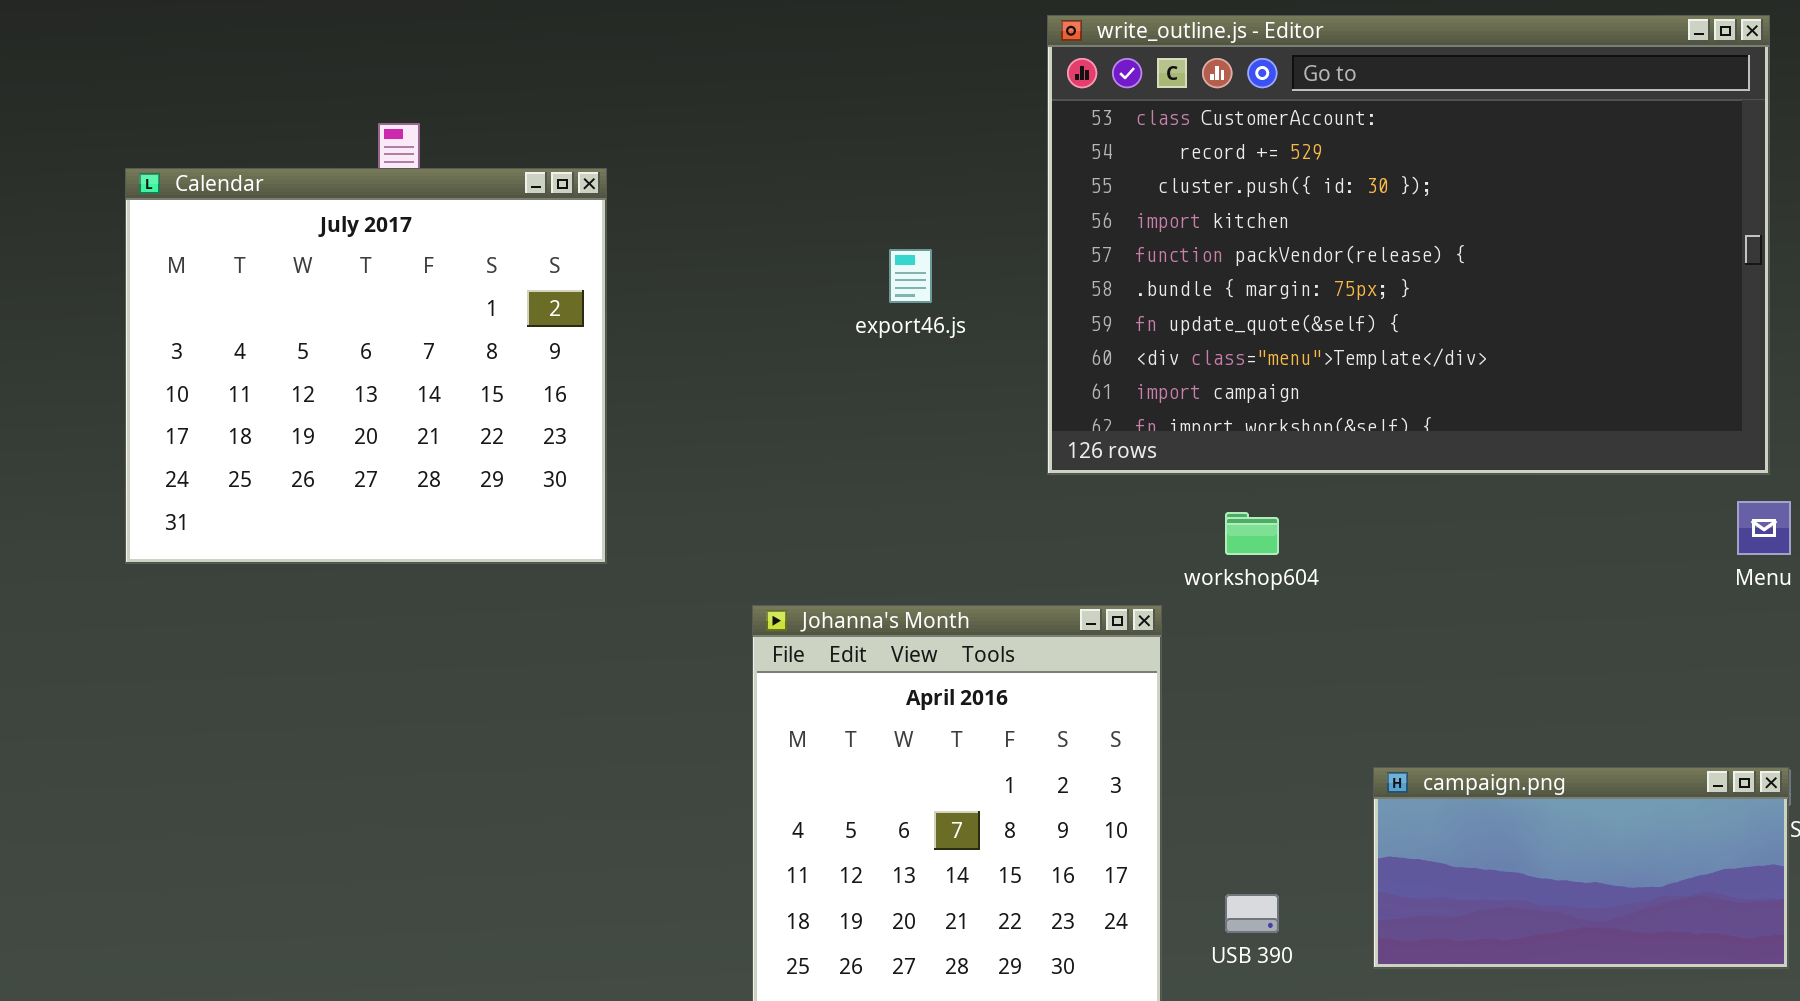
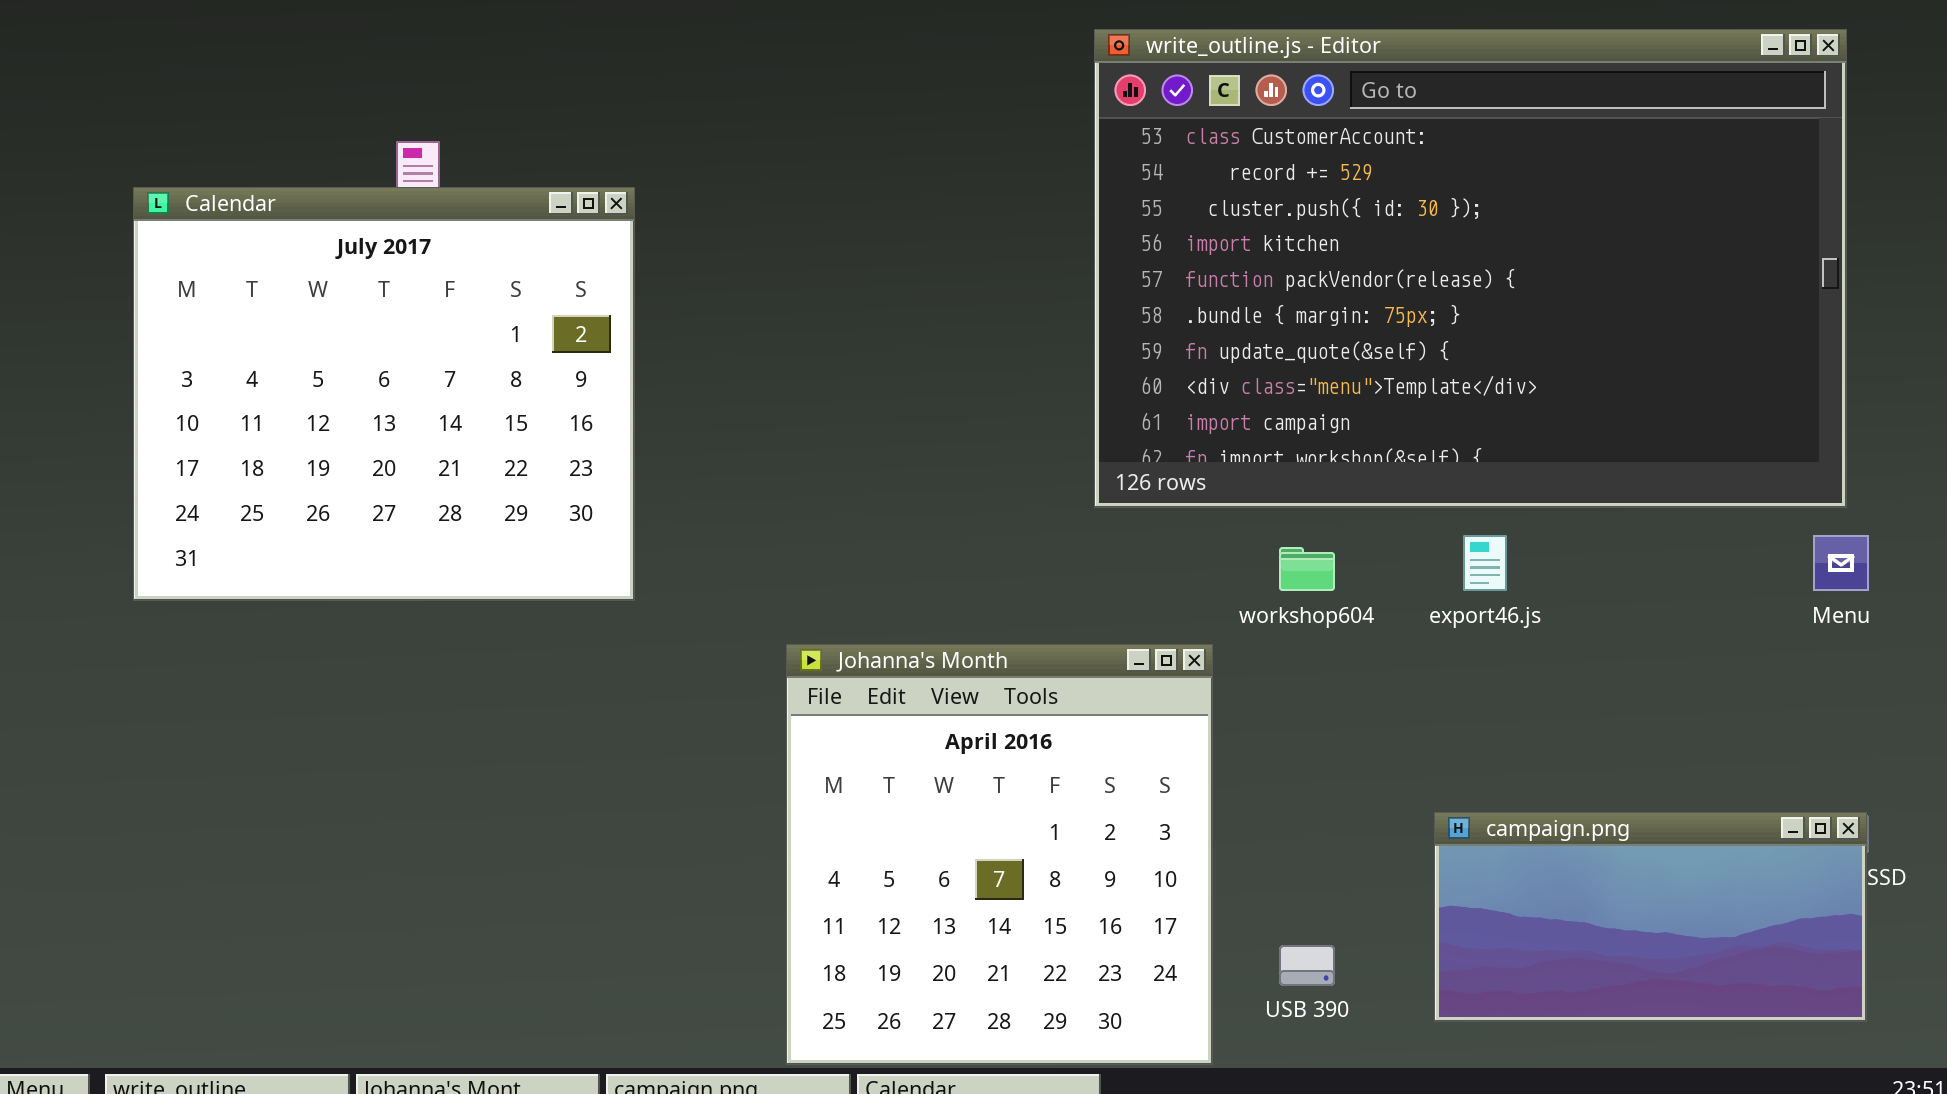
export46.js: [889,249,932,303] -> [1463,535,1507,591], moved

